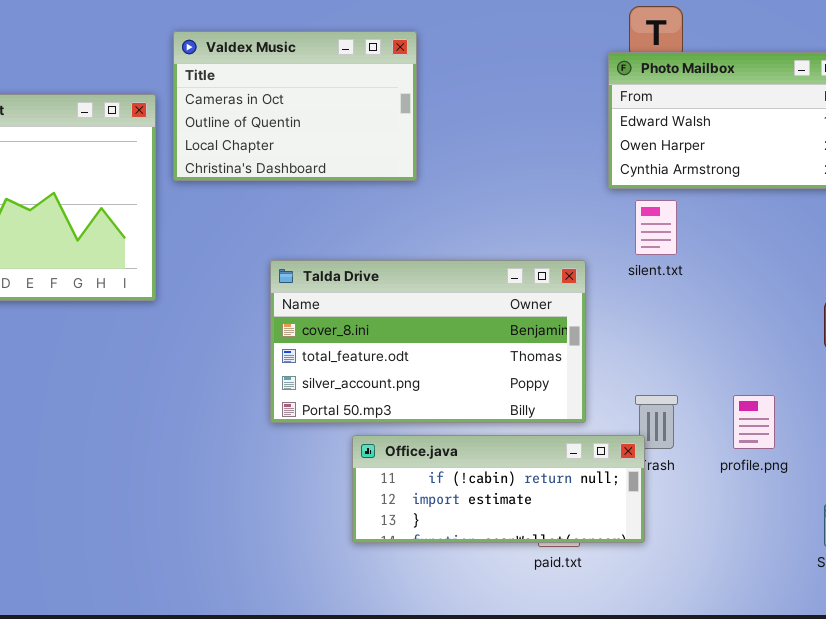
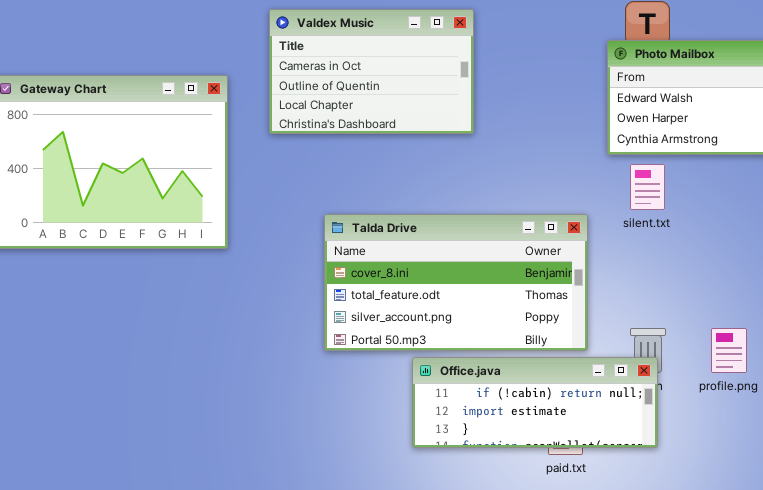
Valdex Music: [173,31,417,181] -> [269,9,474,134], moved
Office.java: [352,435,645,543] -> [412,357,658,448], moved

